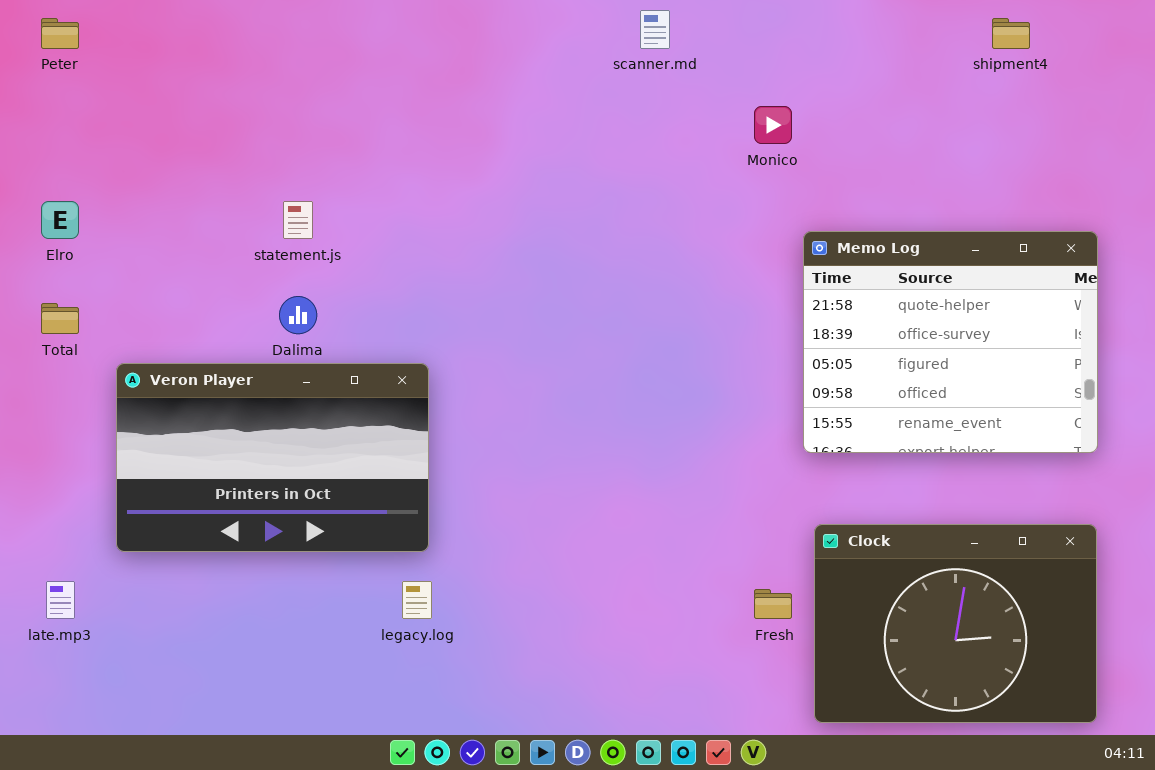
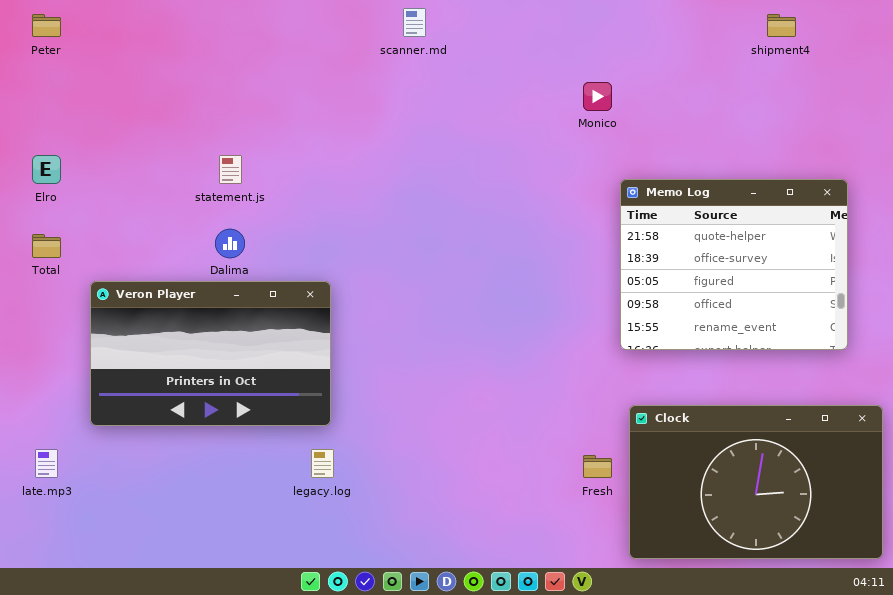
scanner.md: [640,10,670,49] -> [403,8,426,37], moved
Clock: [814,524,1097,723] -> [629,405,883,559], resized

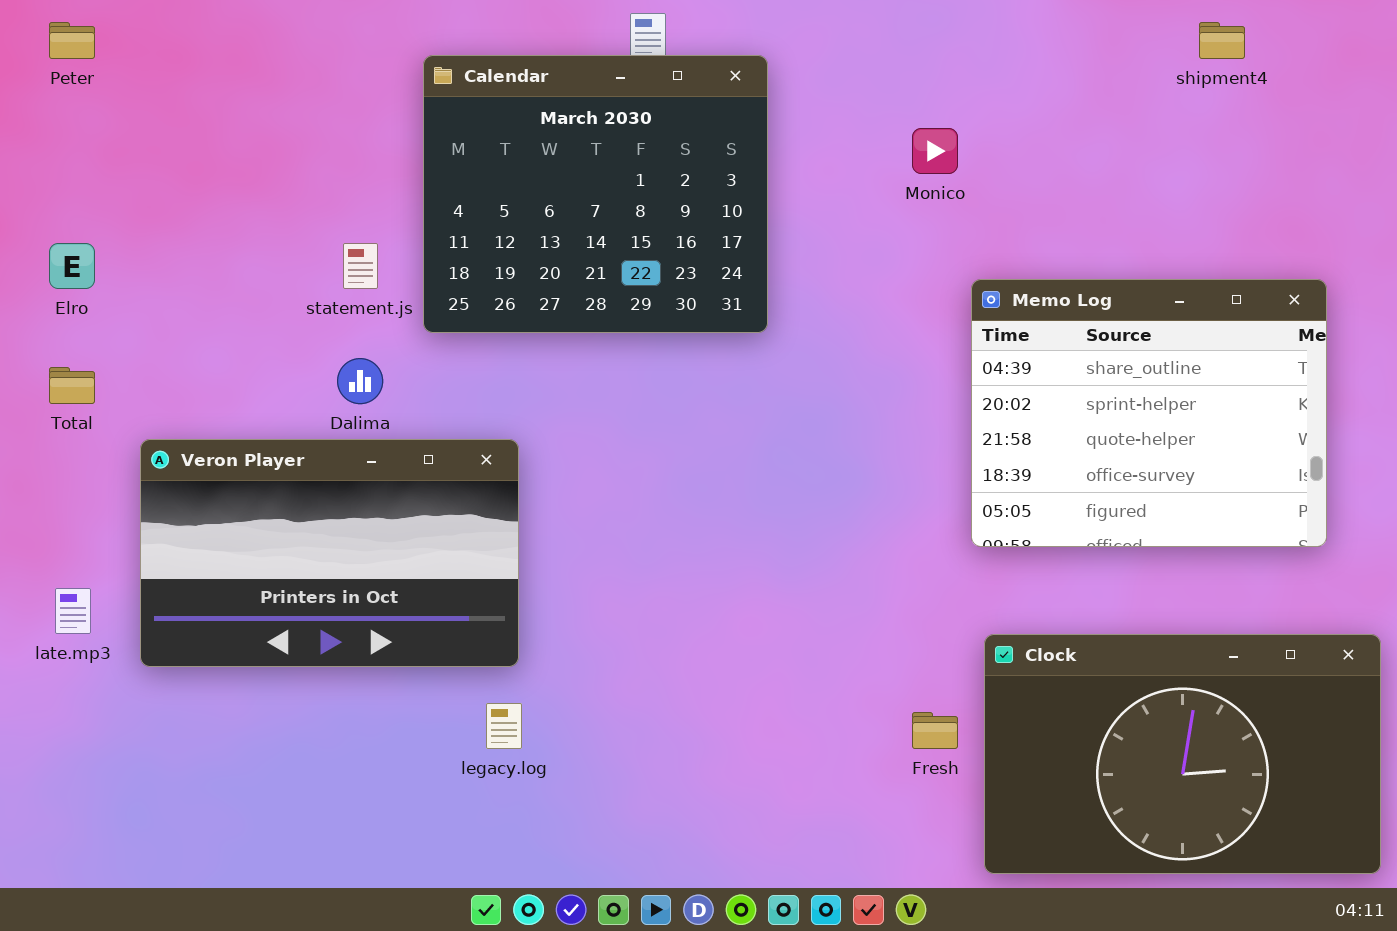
Calendar: none -> [423,55,768,333], opened
Memo Log: [620,179,848,350] -> [971,279,1327,547], scrolled up 2 rows
late.mp3: [35,449,58,478] -> [55,588,91,634], moved

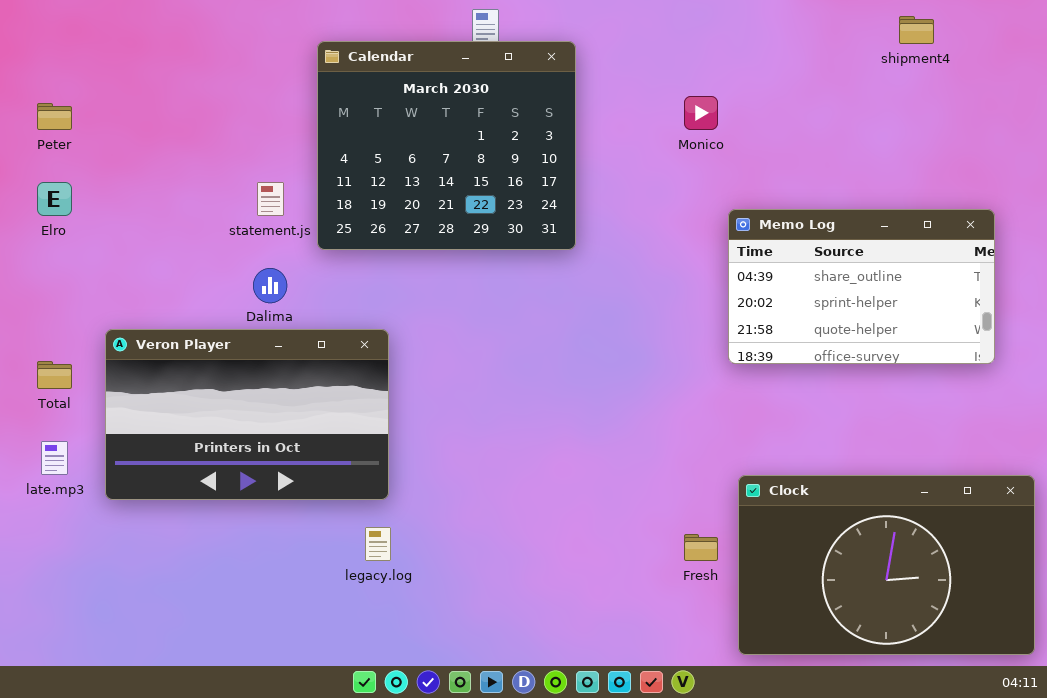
Peter: [49,22,95,59] -> [37,103,72,130], moved
Memo Log: [971,279,1327,547] -> [728,209,995,364], resized
Total: [49,367,95,404] -> [37,361,72,389], moved

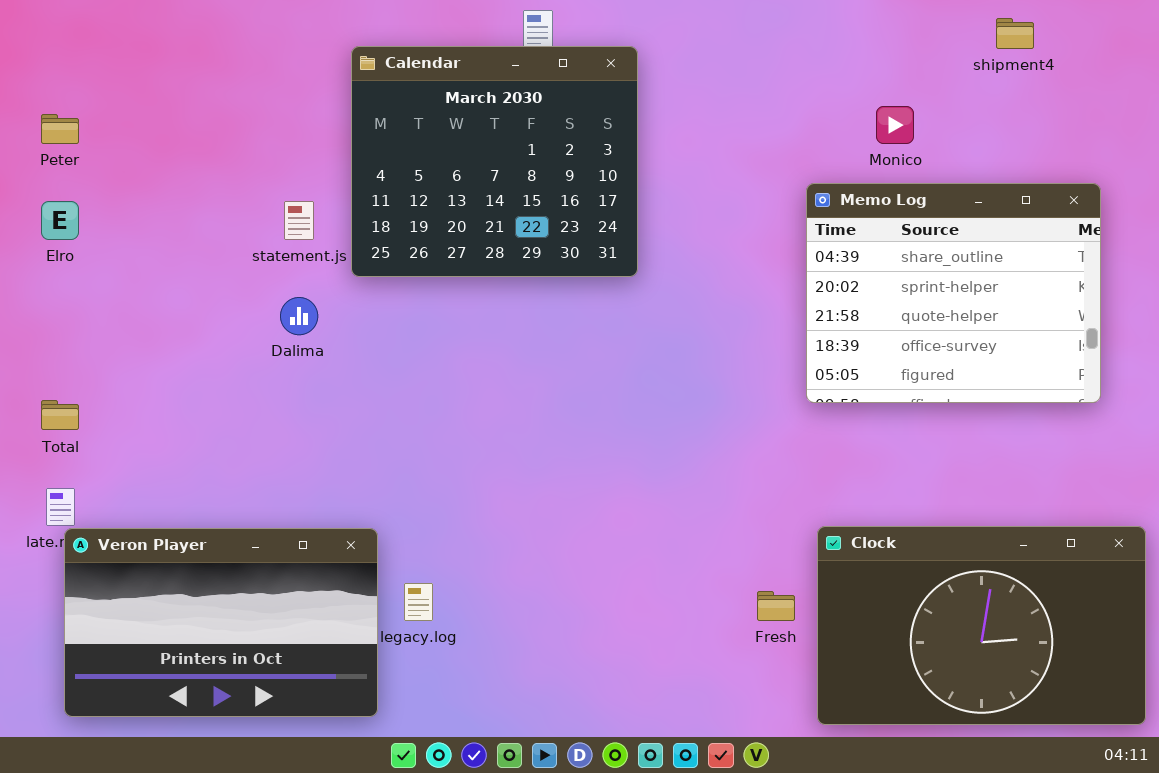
Monico: [684,96,718,130] -> [876,106,914,144], moved
Memo Log: [728,209,995,364] -> [806,183,1101,403], resized
Veron Player: [105,329,389,500] -> [64,528,378,717], moved

